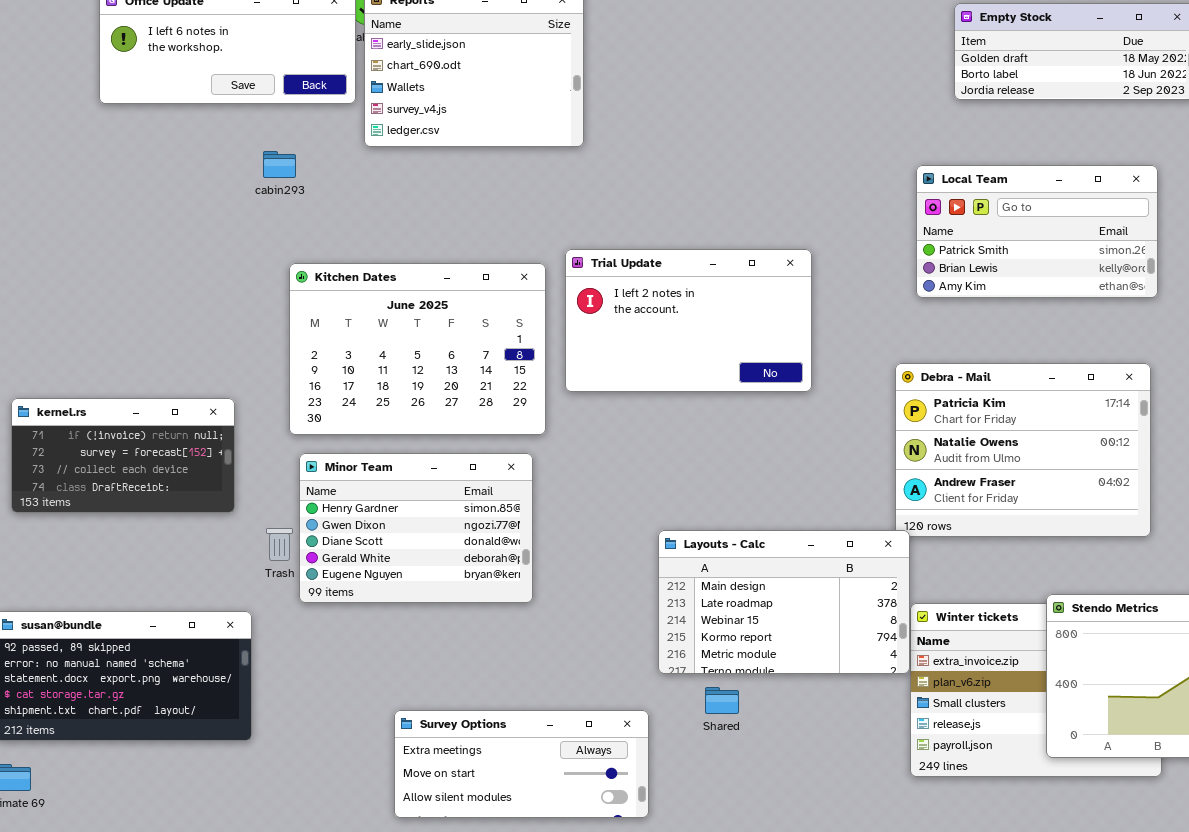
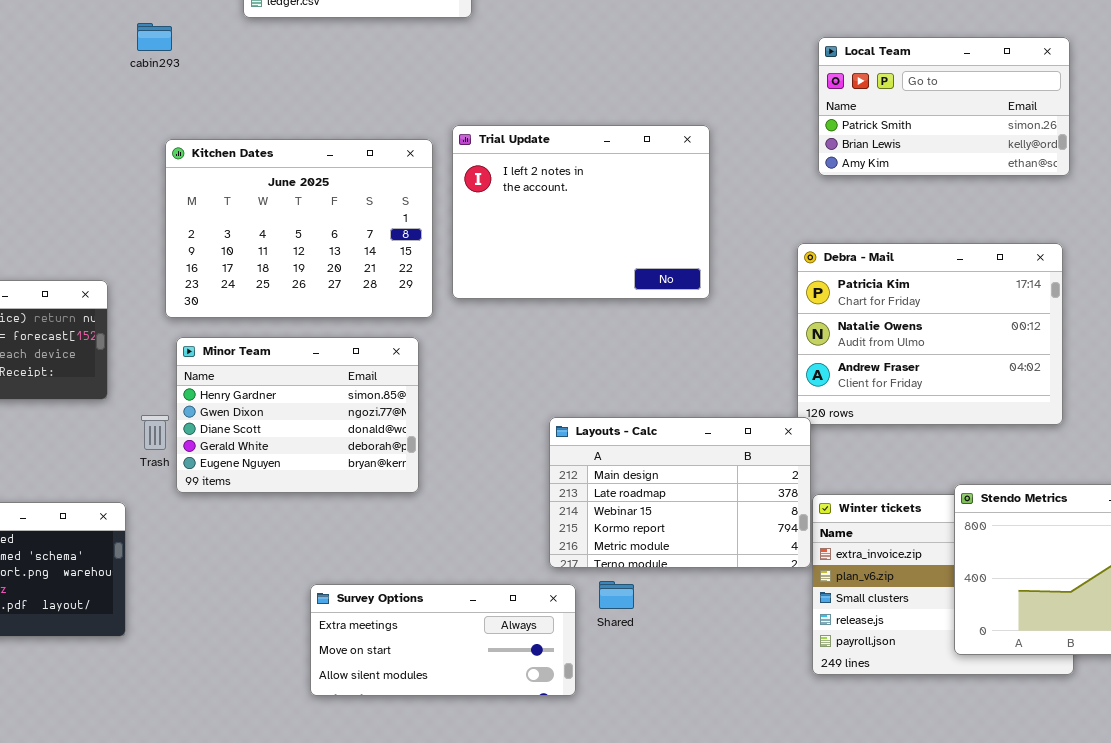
Trial Update: [565,249,812,392] -> [452,125,710,299], resized
Survey Options: [394,710,649,818] -> [310,584,576,696], moved

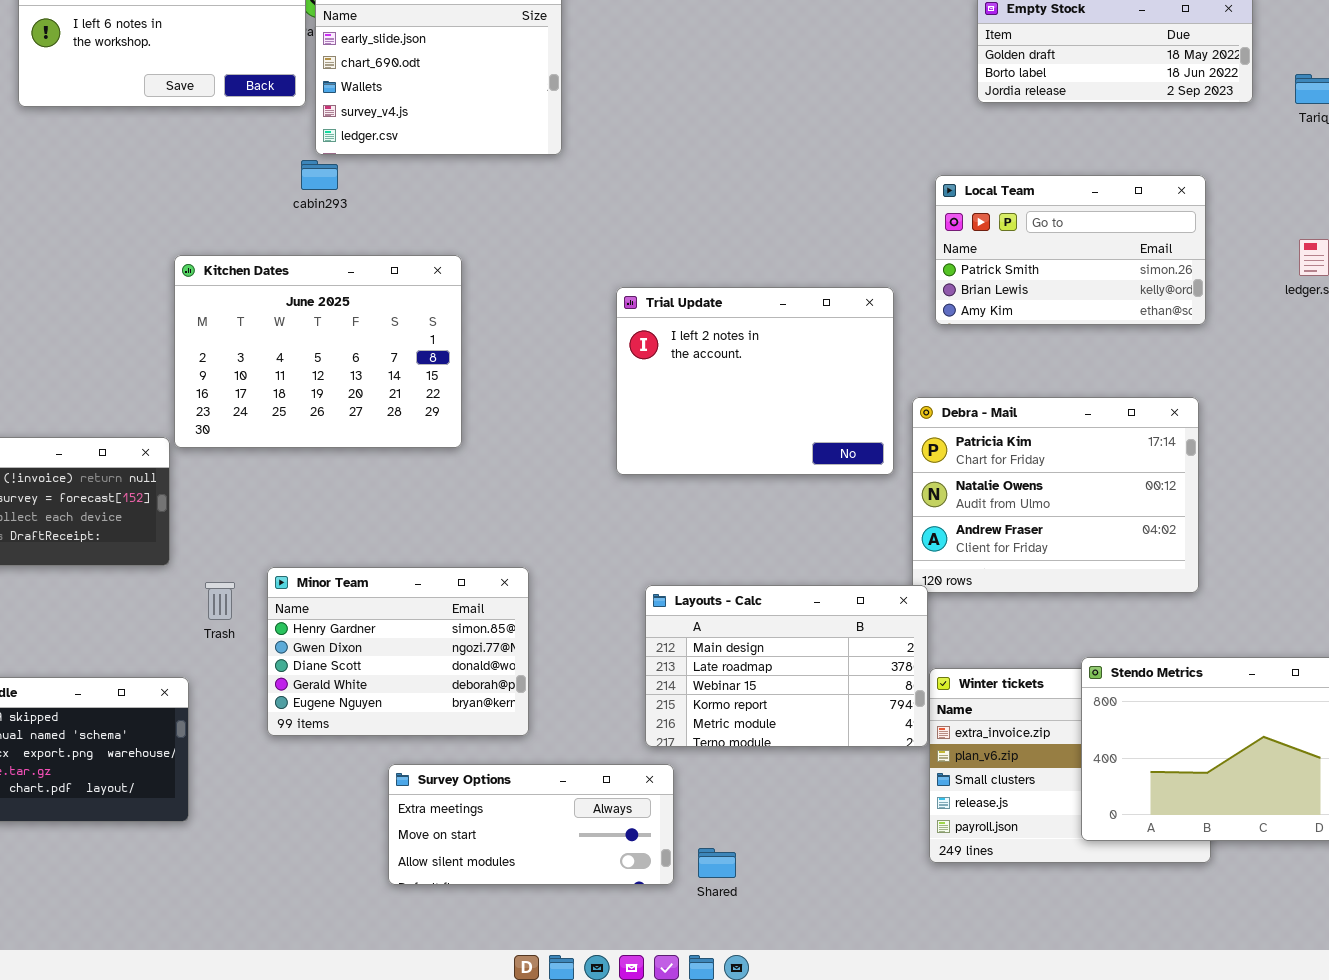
cabin293: [137,23,172,51] -> [301,160,338,190], moved
Trial Update: [452,125,710,299] -> [616,287,894,475], moved
Kitchen Dates: [165,139,433,318] -> [174,255,462,448], moved
Minor Team: [176,337,419,493] -> [267,567,529,736], moved
Shared: [599,581,634,609] -> [698,848,736,878], moved

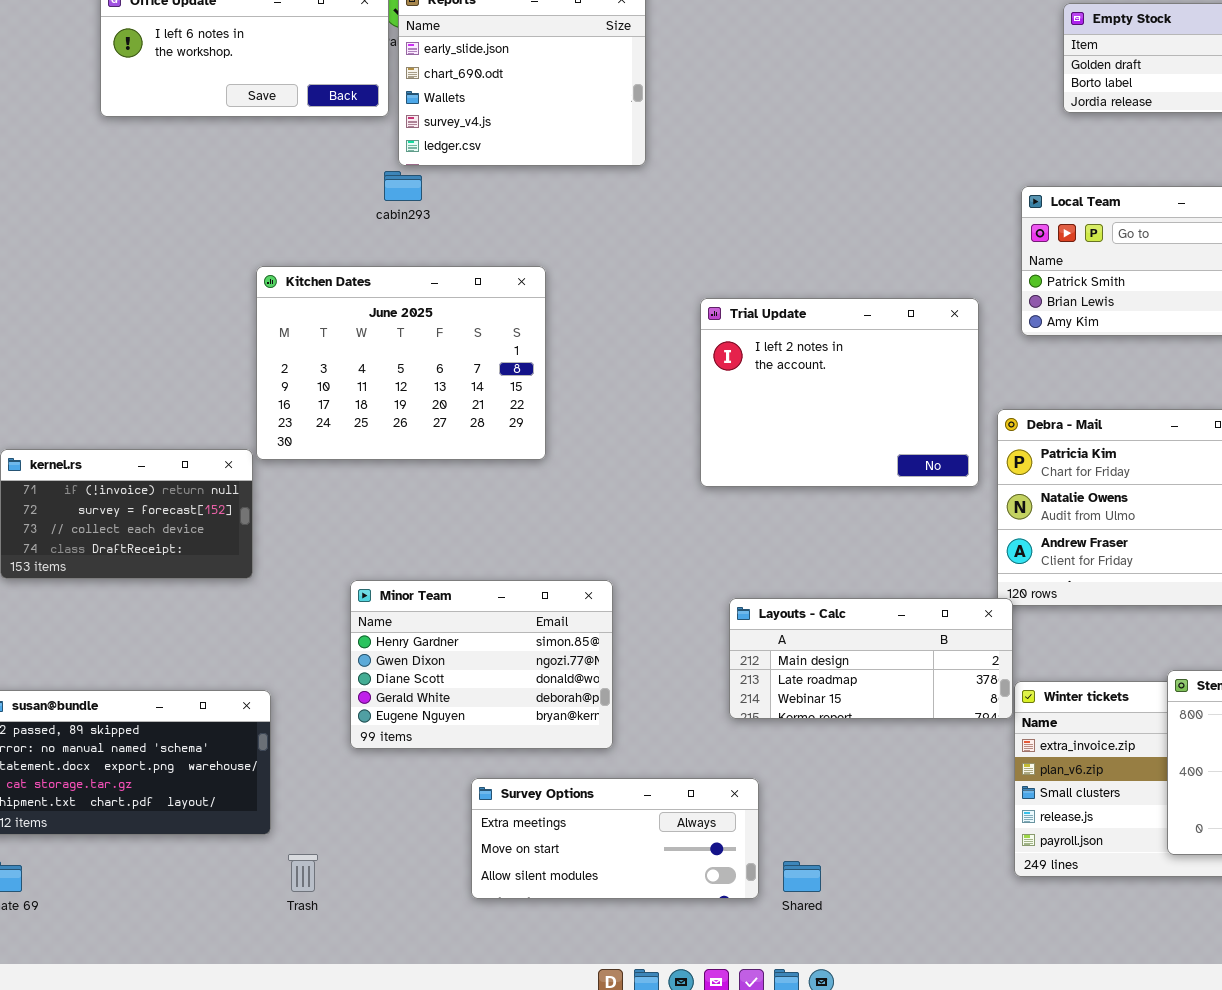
Trash: [205,582,235,620] -> [288,854,318,892], moved
Layouts - Calc: [645,585,928,747] -> [729,598,1013,719], resized

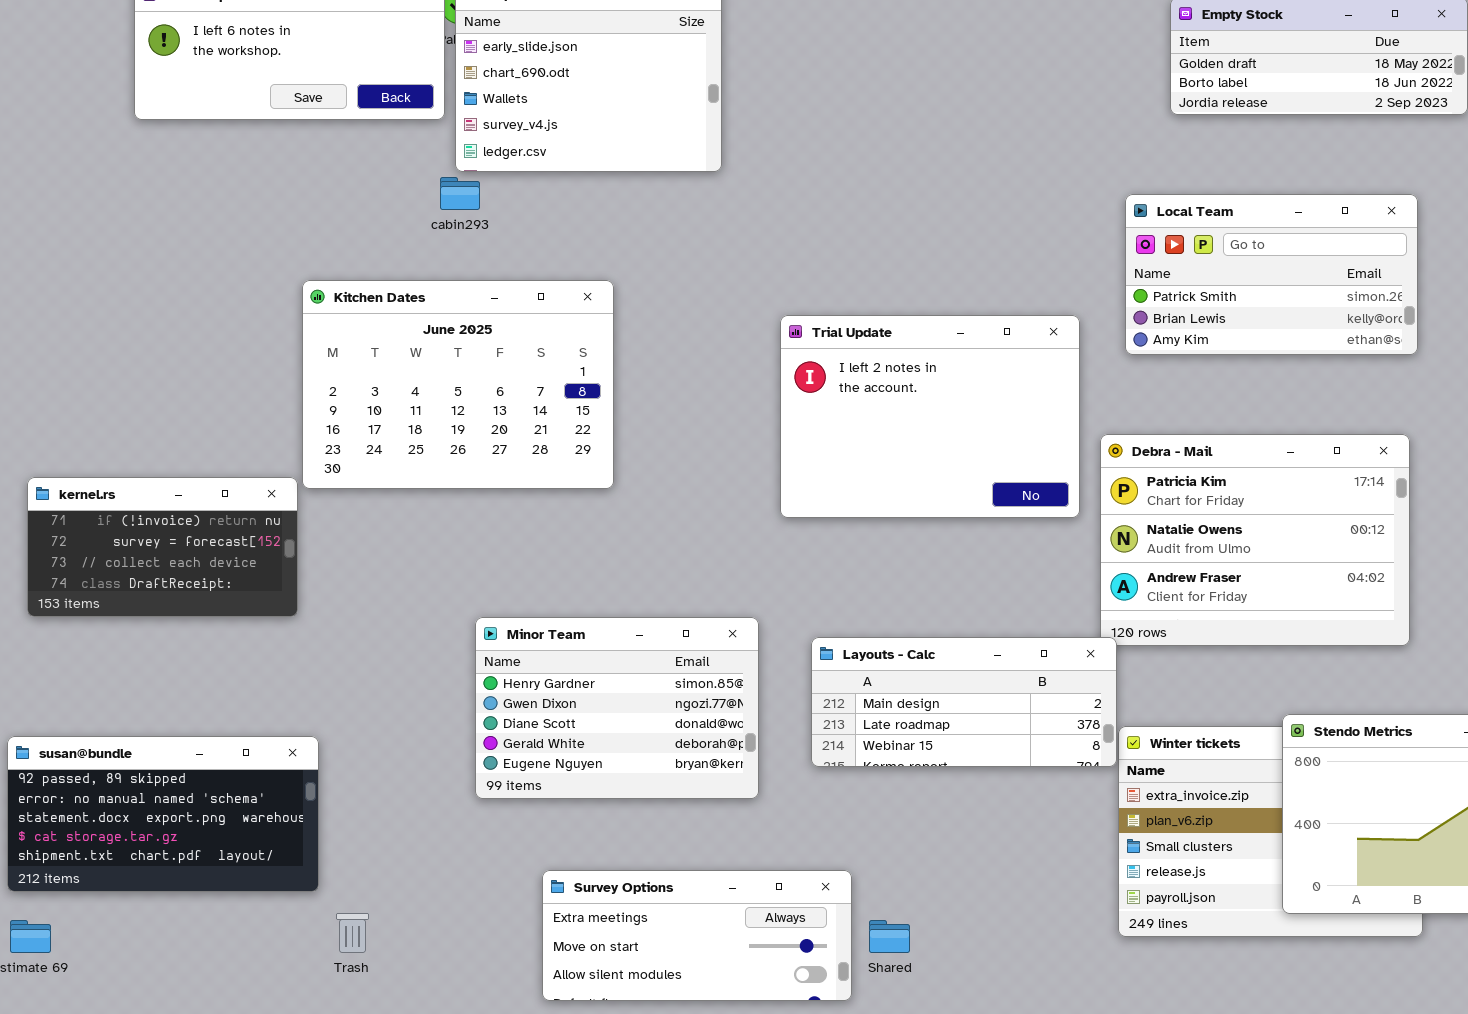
Minor Team: [350,580,613,749] -> [475,617,759,799], moved
Survey Options: [471,778,759,899] -> [542,870,852,1001], moved

